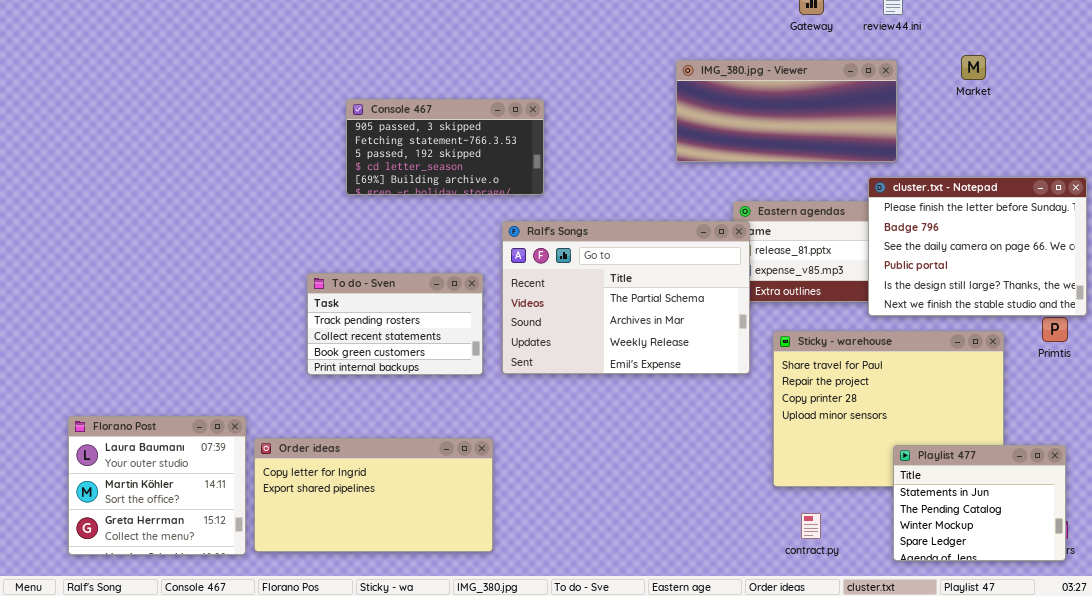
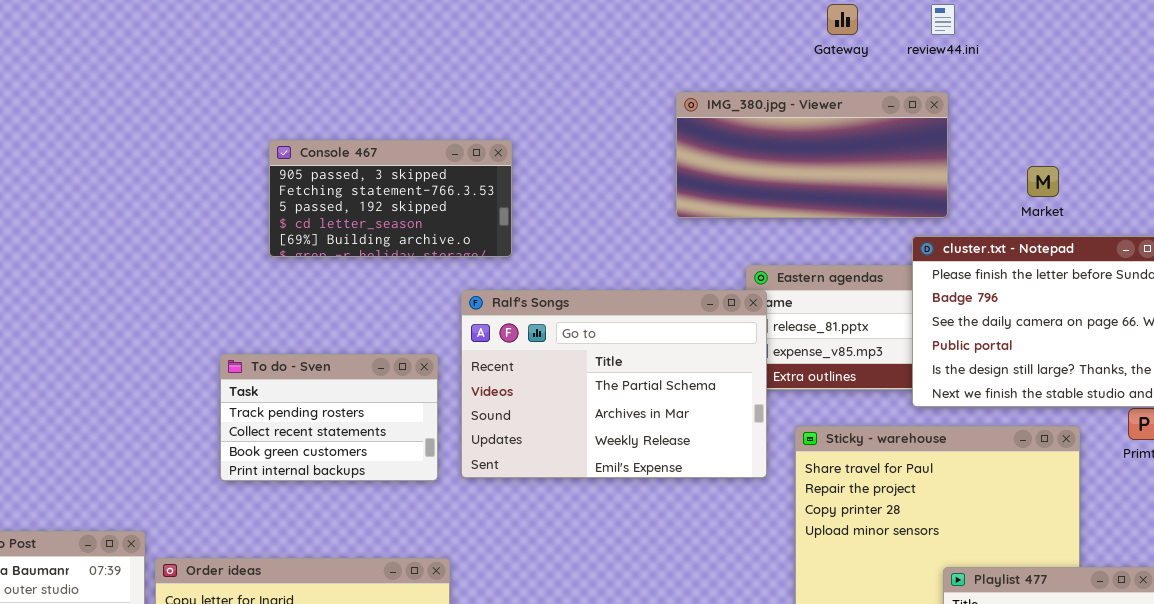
Market: [961,55,986,80] -> [1027,166,1059,197], moved

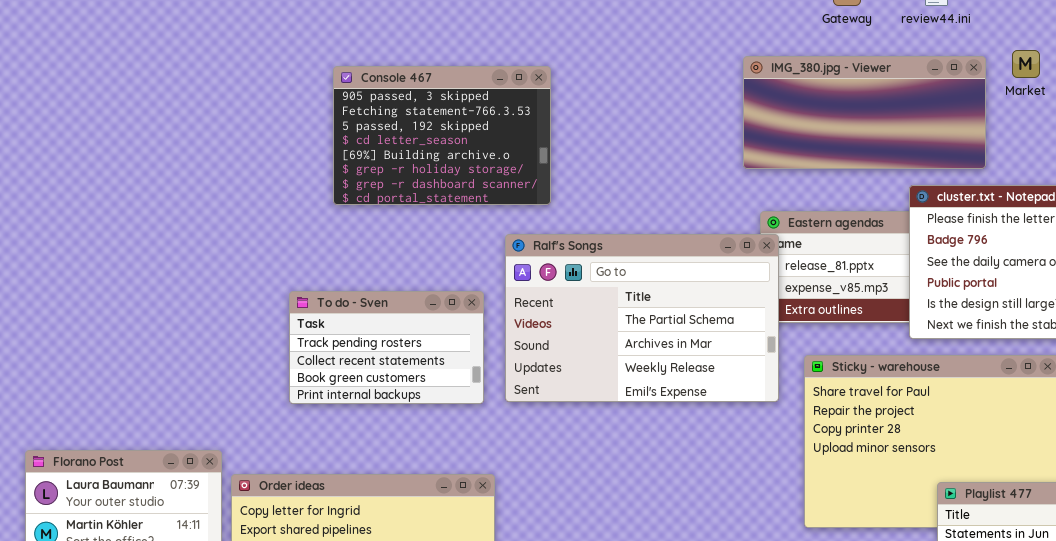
IMG_380.jpg - Viewer: [676,92,948,218] -> [743,56,986,169], moved
Console 467: [269,140,512,257] -> [333,66,551,205], resized
Market: [1027,166,1059,197] -> [1012,50,1040,78], moved

